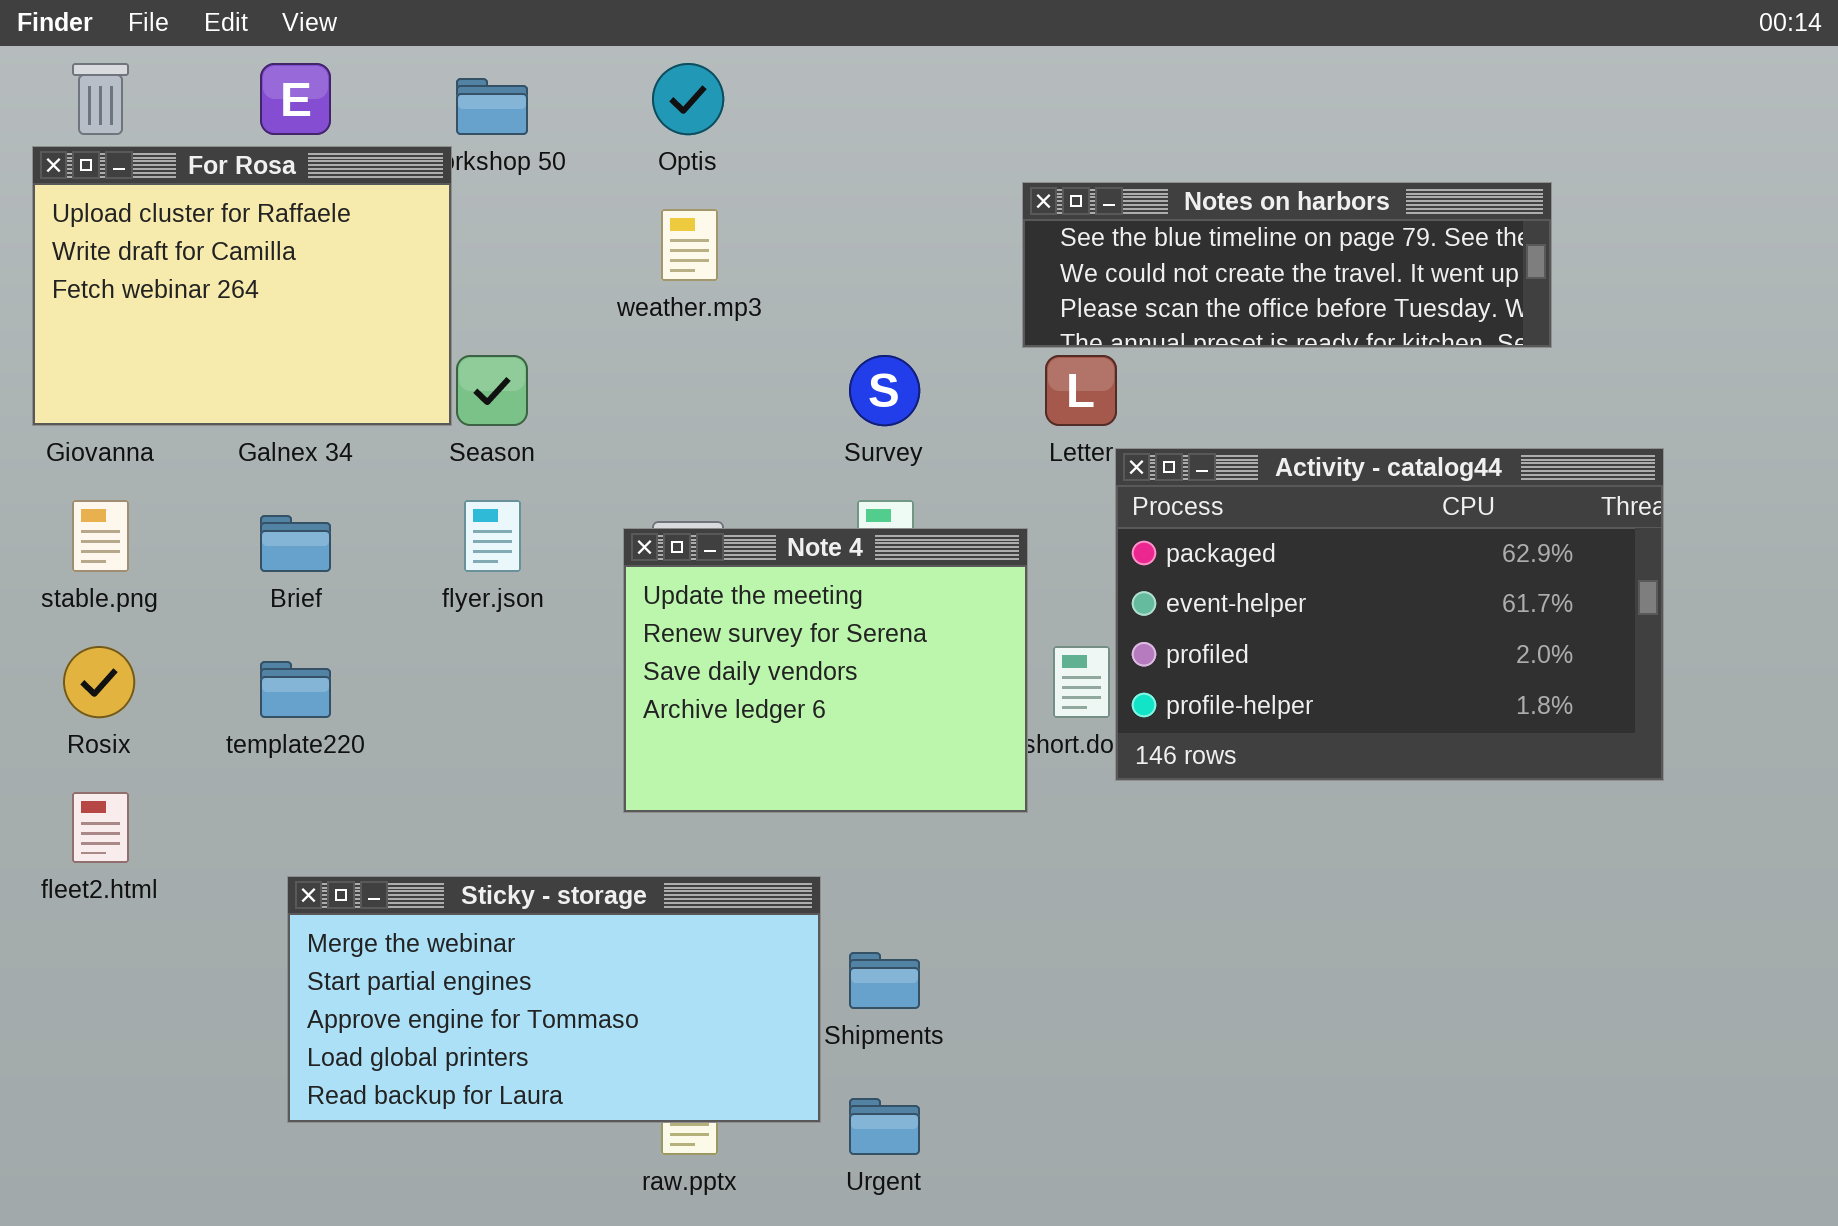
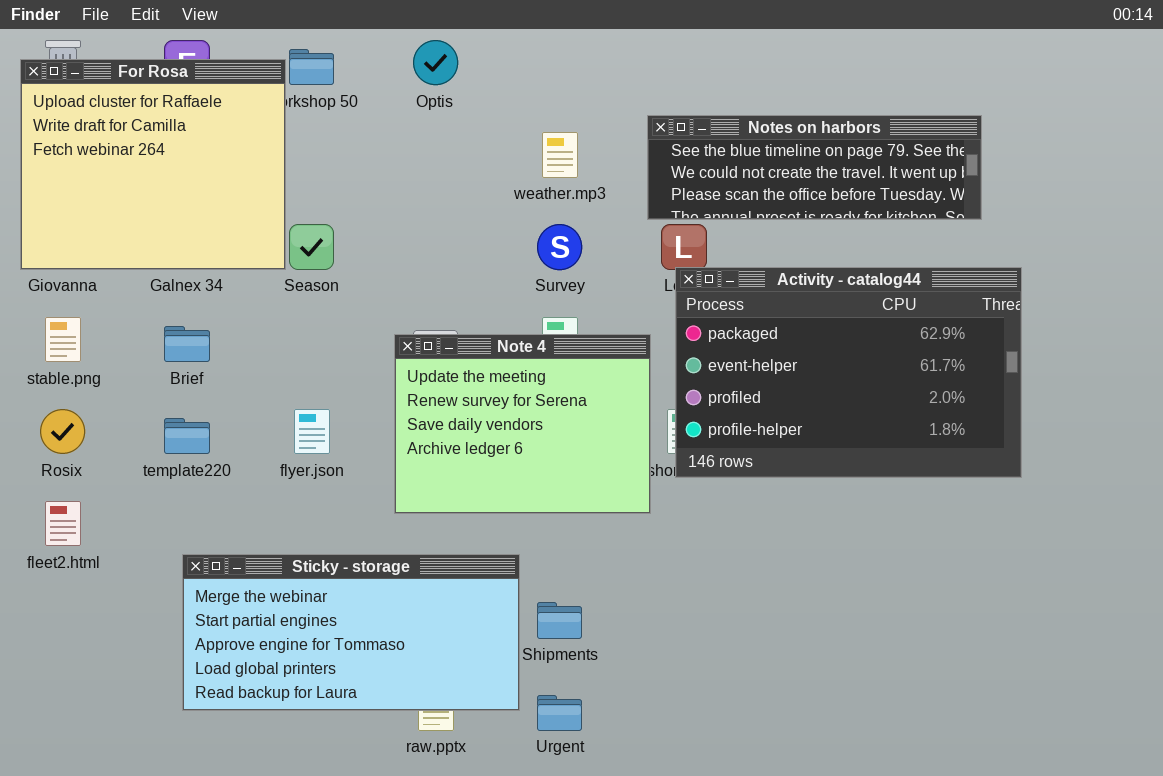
For Rosa: [32,146,452,426] -> [20,59,286,270], resized
weather.mp3: [661,209,718,281] -> [542,132,578,178], moved
Activity - catalog44: [1115,448,1664,781] -> [675,267,1022,478], moved
flyer.json: [464,500,521,572] -> [294,409,330,454], moved

